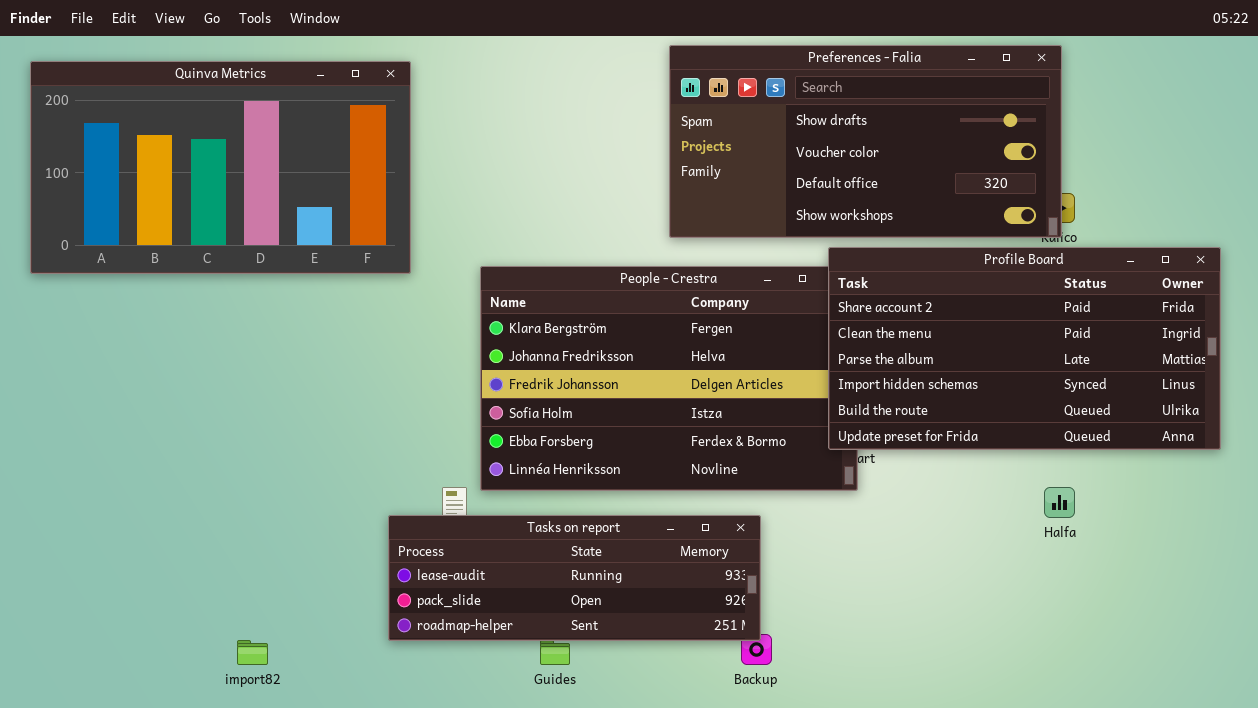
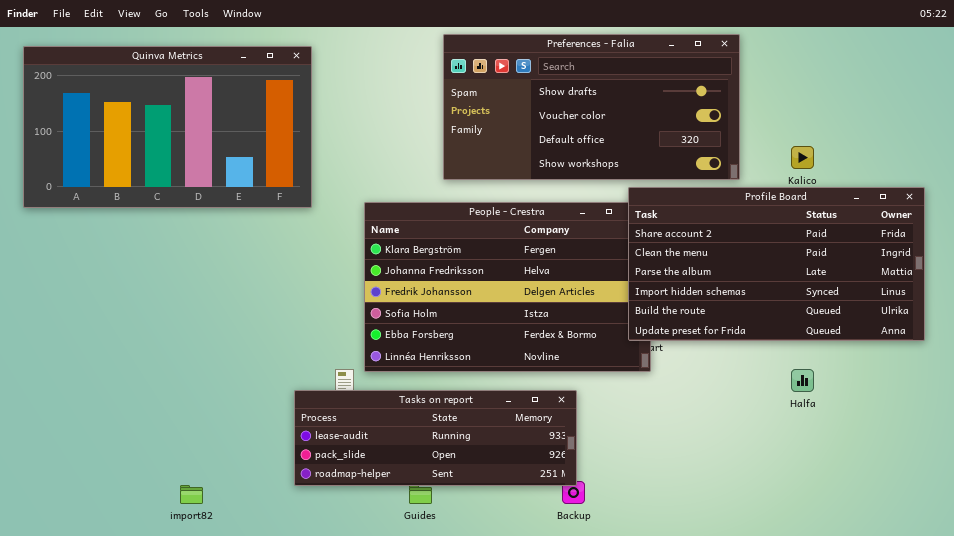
Preferences - Falia: [669,45,1062,238] -> [443,34,740,180], moved

